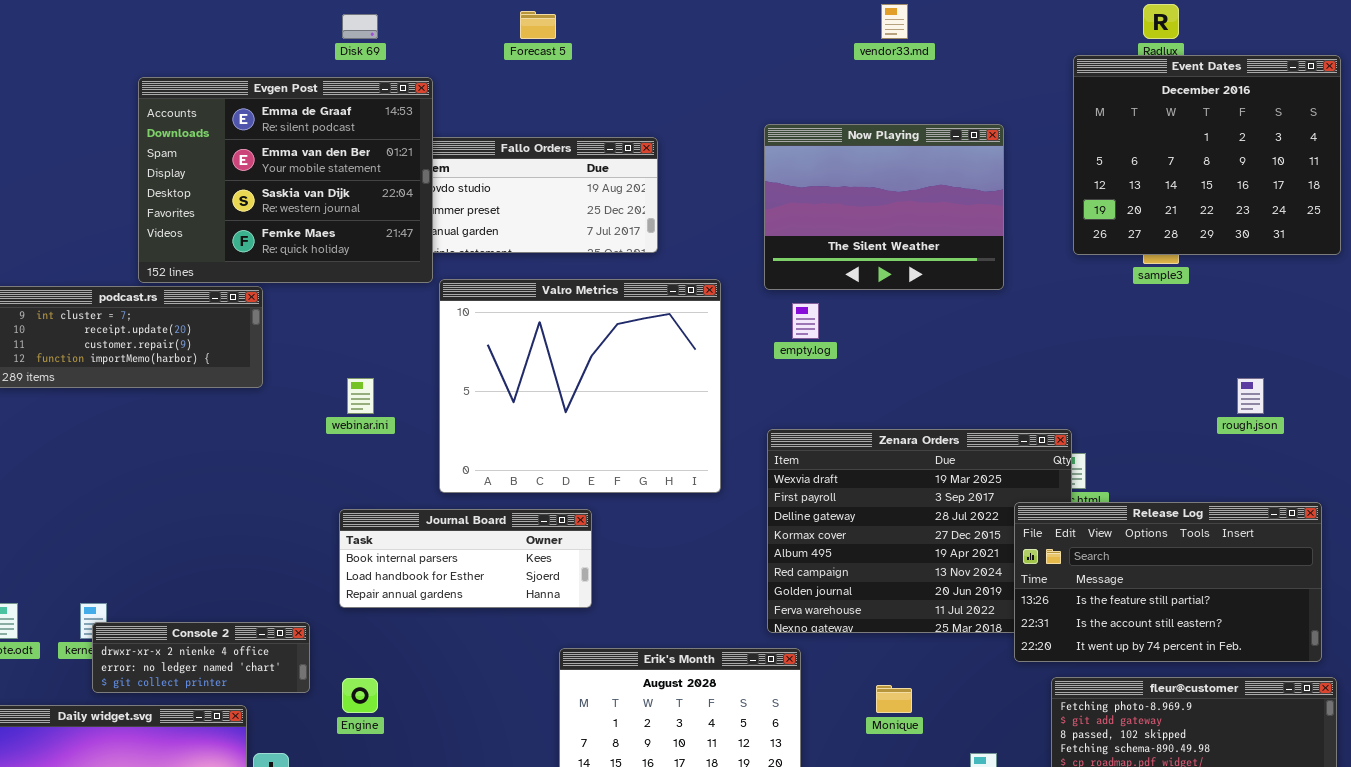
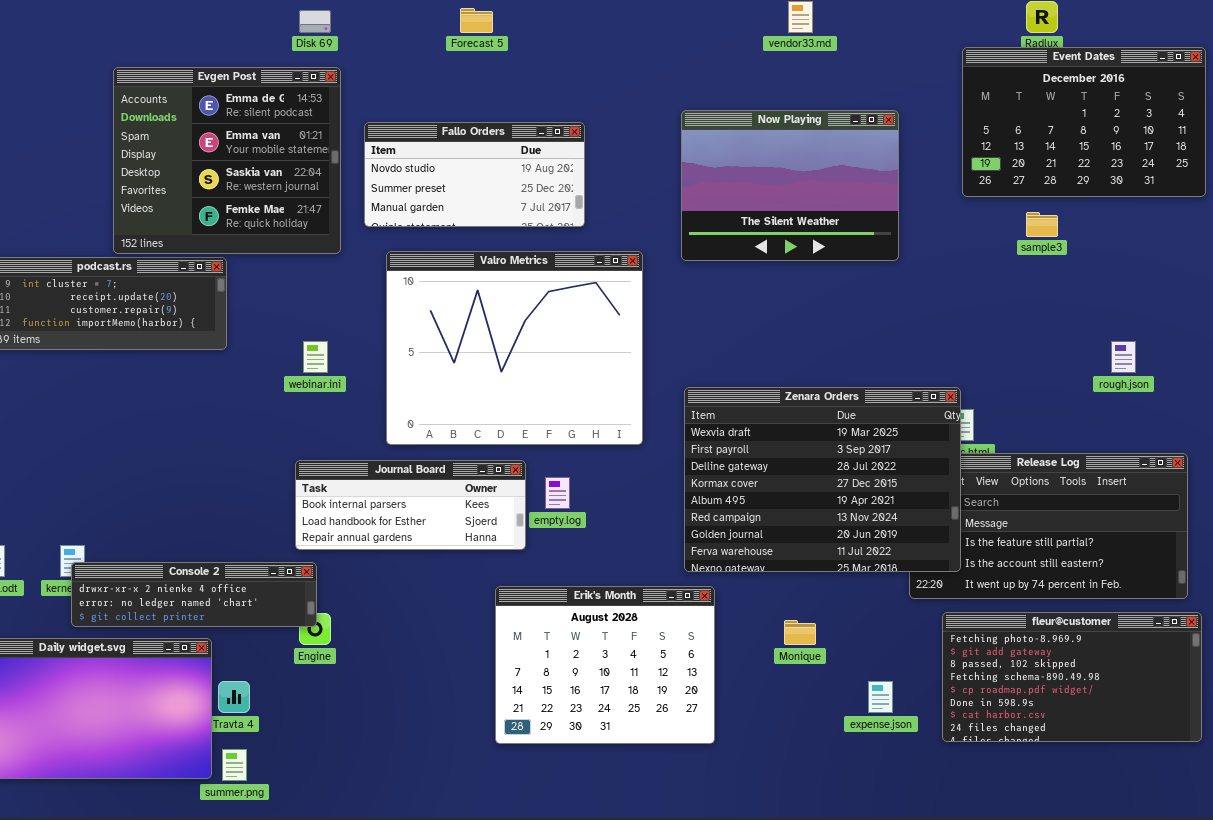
Event Dates: [1073,55,1341,255] -> [962,47,1206,197], resized
Evgen Post: [138,77,433,283] -> [113,67,341,254], resized
empty.log: [792,303,819,339] -> [545,477,570,509], moved
Zenara Orders: [767,429,1072,633] -> [684,387,961,572], raised
Console 2: [92,622,310,693] -> [71,562,317,627], resized

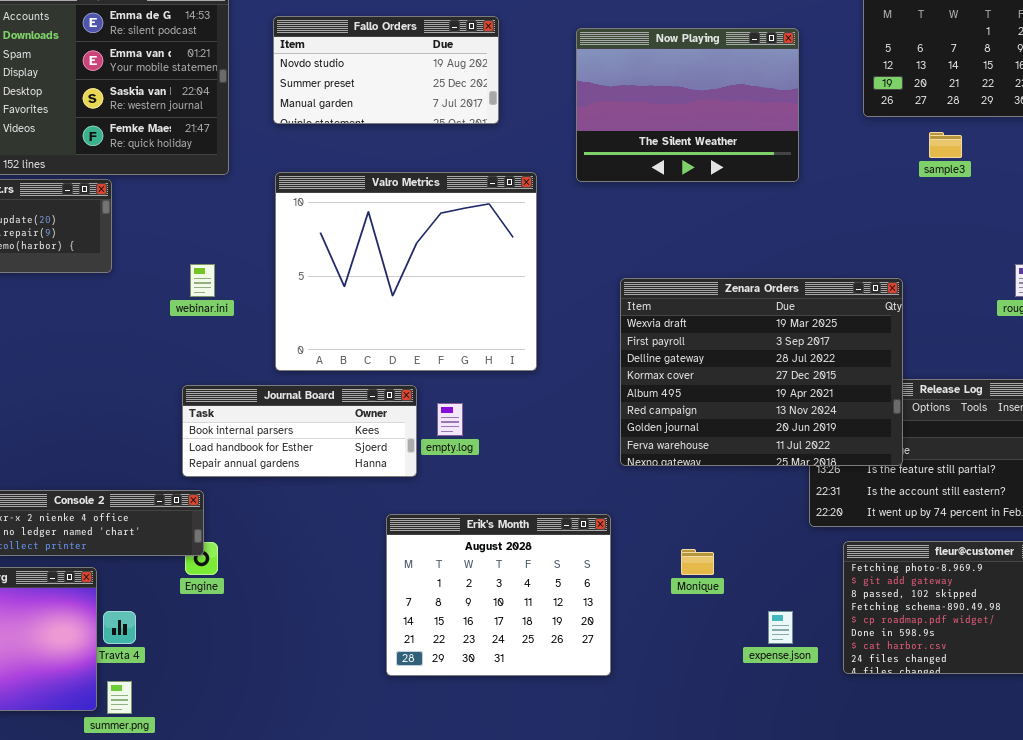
Fallo Orders: [364,122,585,227] -> [273,16,499,124], moved
Zenara Orders: [684,387,961,572] -> [620,278,903,466], moved

